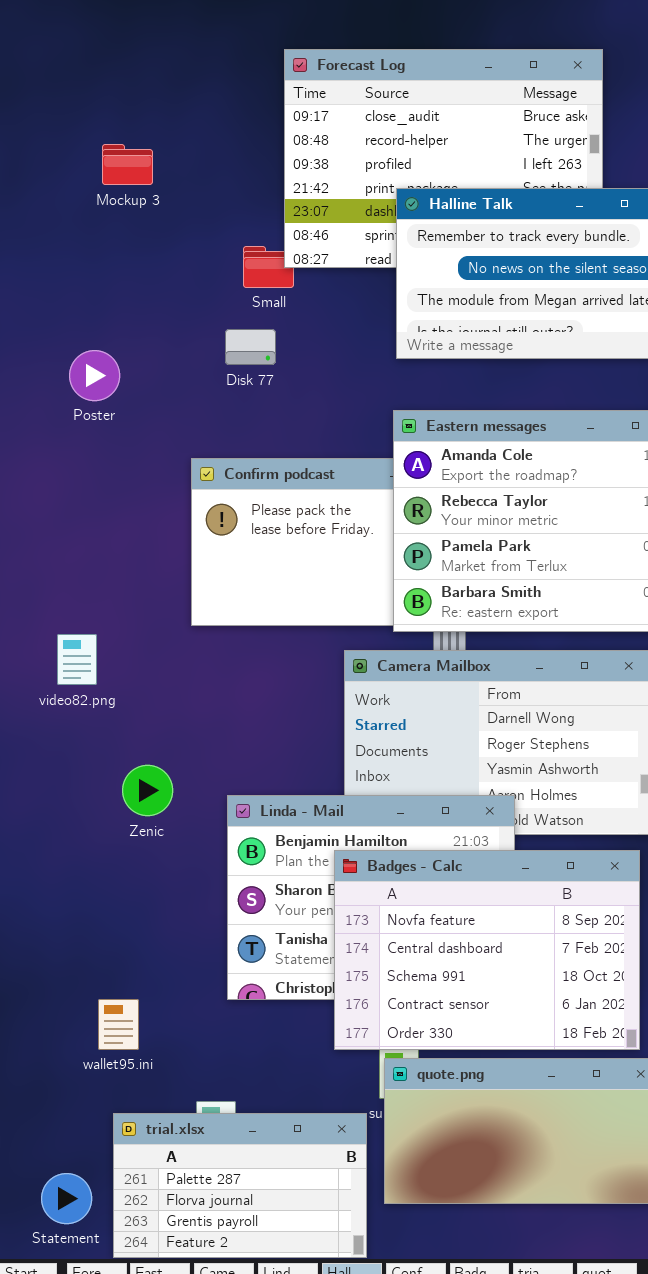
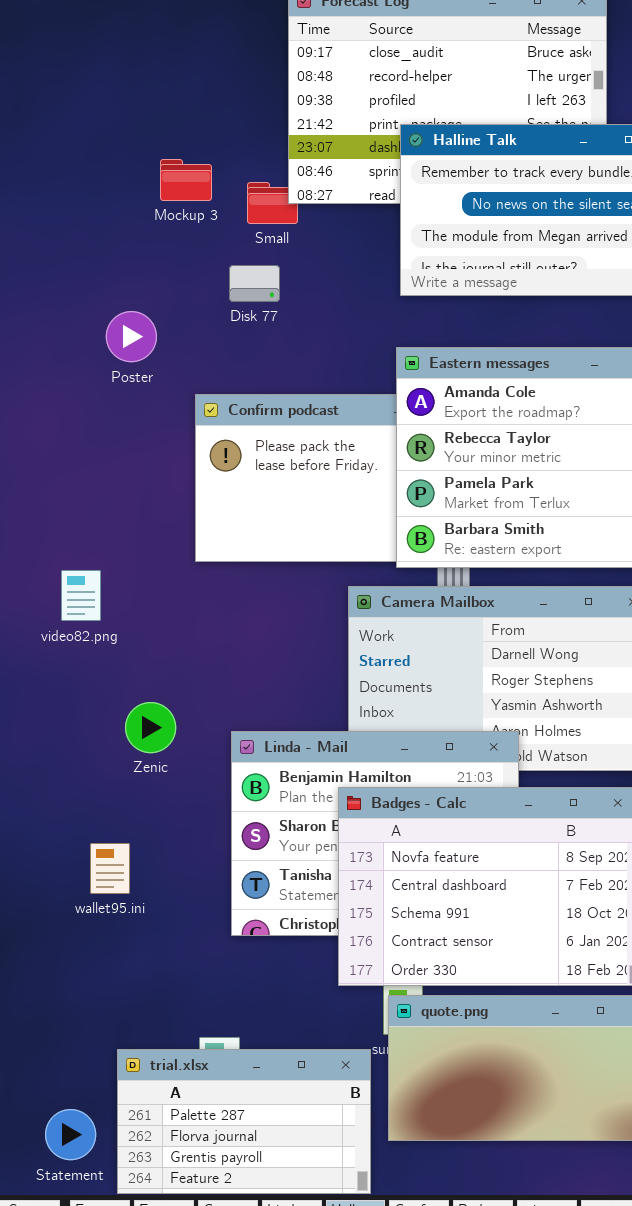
Mockup 3: [102,144,153,185] -> [160,159,212,201], moved
Poster: [69,350,120,401] -> [106,311,157,362], moved
wallet95.ini: [98,999,139,1050] -> [90,843,130,894], moved

